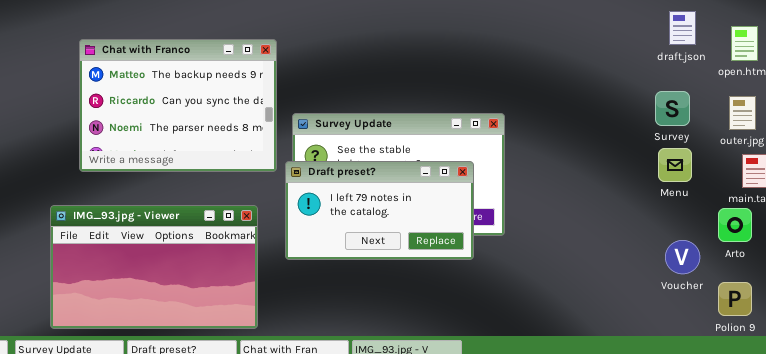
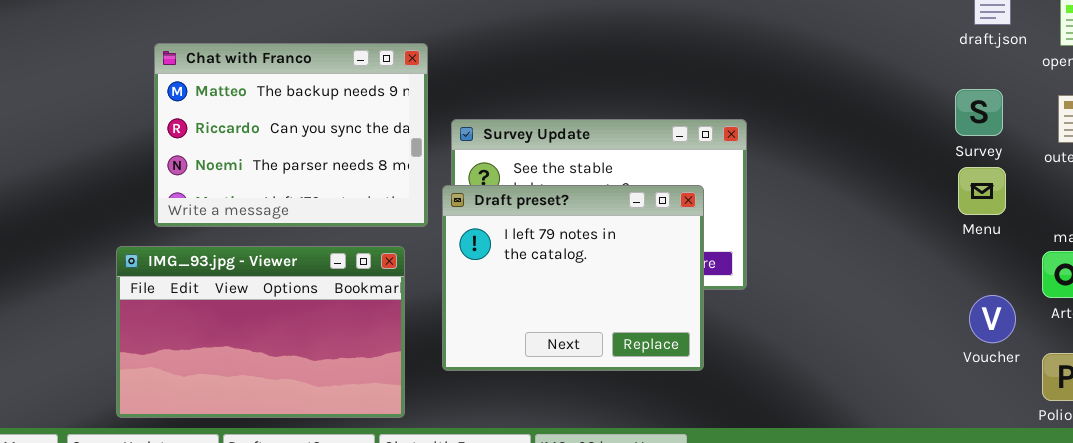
Chat with Franco: [79,39,277,172] -> [154,43,428,227], moved
Draft preset?: [285,161,474,260] -> [442,185,704,371], resized

